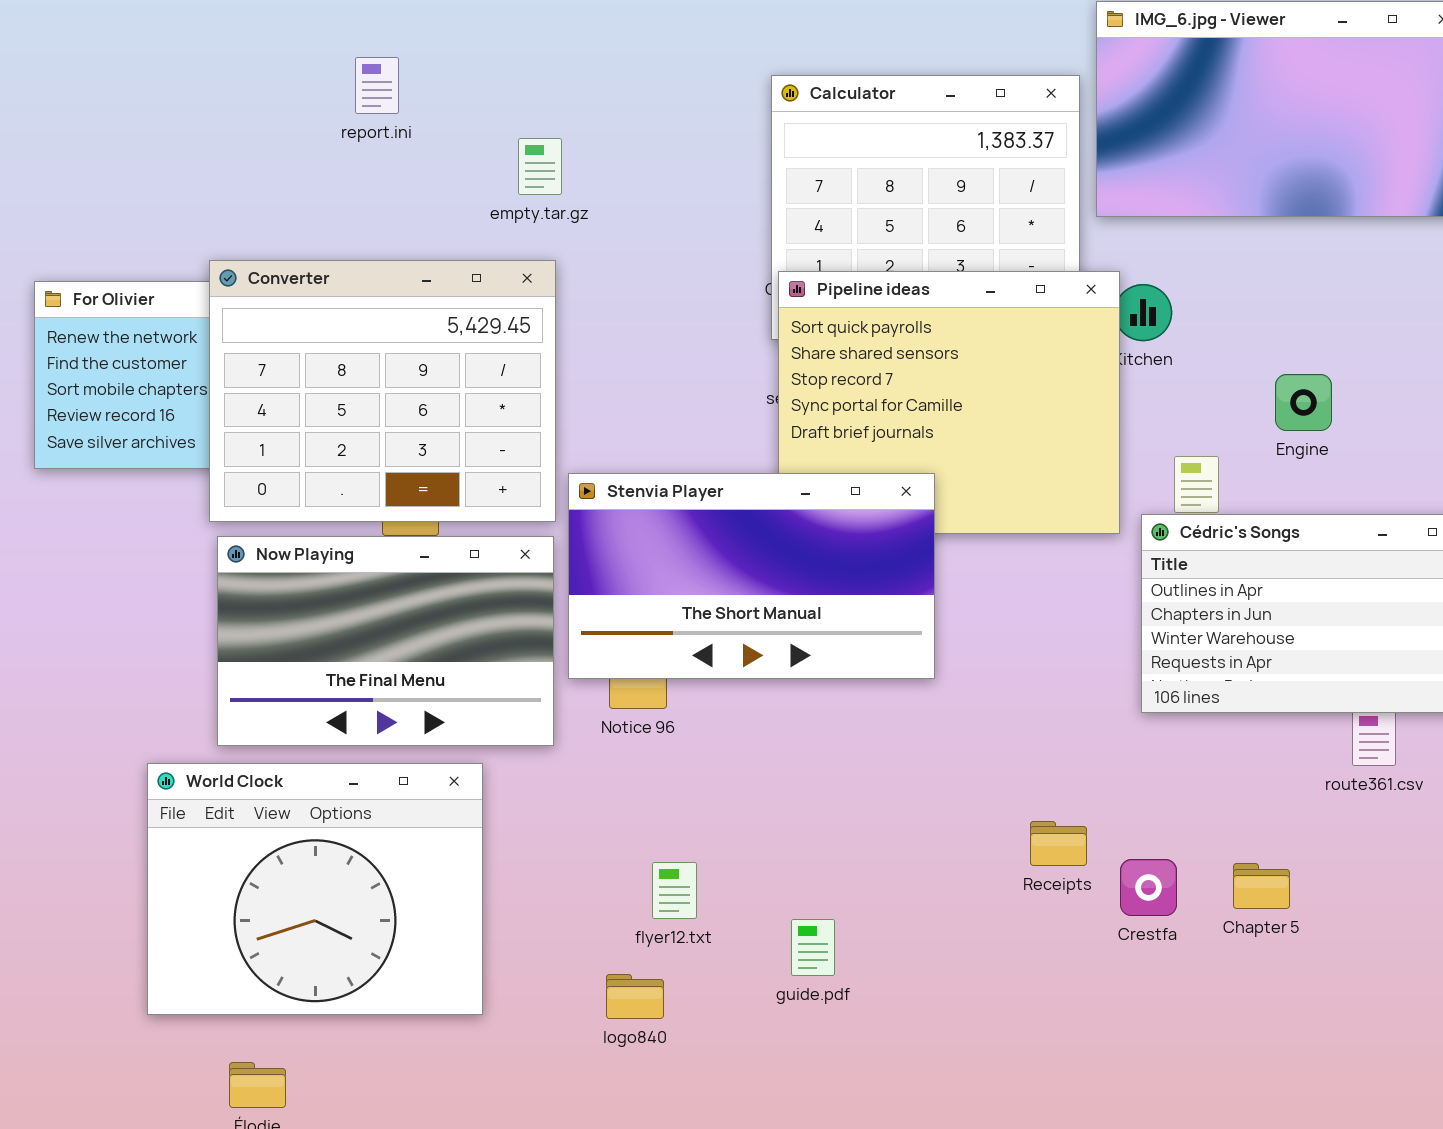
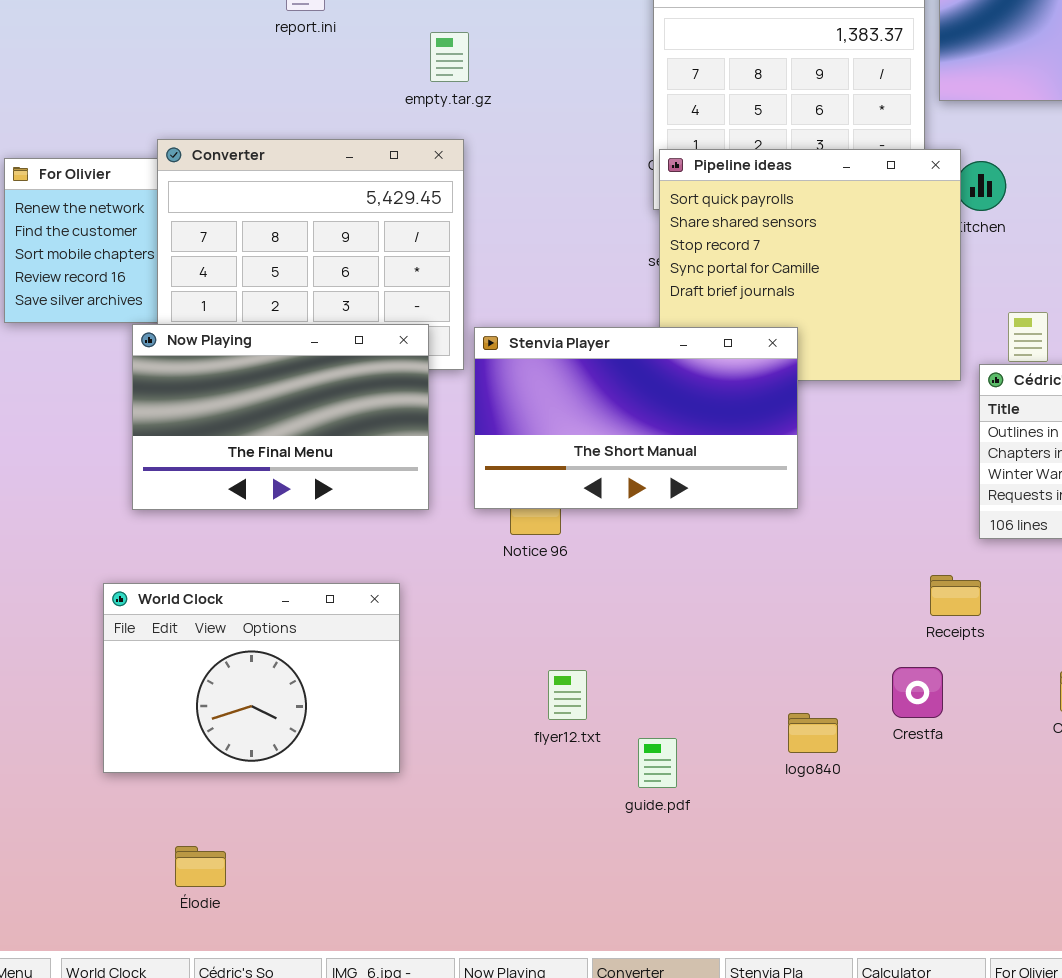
Now Playing: [217,536,554,746] -> [132,324,429,510], moved
World Clock: [147,763,483,1015] -> [103,583,400,773], resized
Receipts: [1030,821,1087,866] -> [930,575,981,616], moved
Crestfa: [1120,859,1177,916] -> [892,667,943,718], moved
guide.pdf: [791,919,835,976] -> [638,738,677,788], moved
logo840: [606,974,664,1019] -> [788,713,838,753], moved

